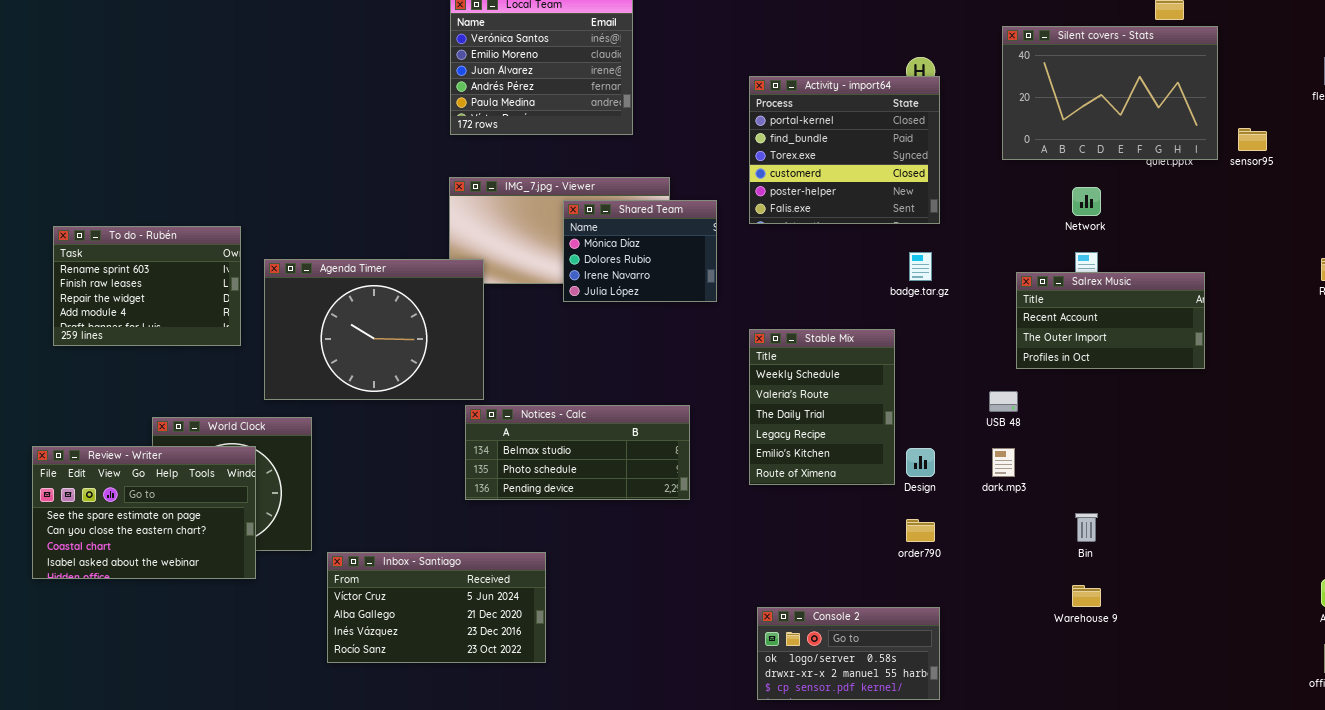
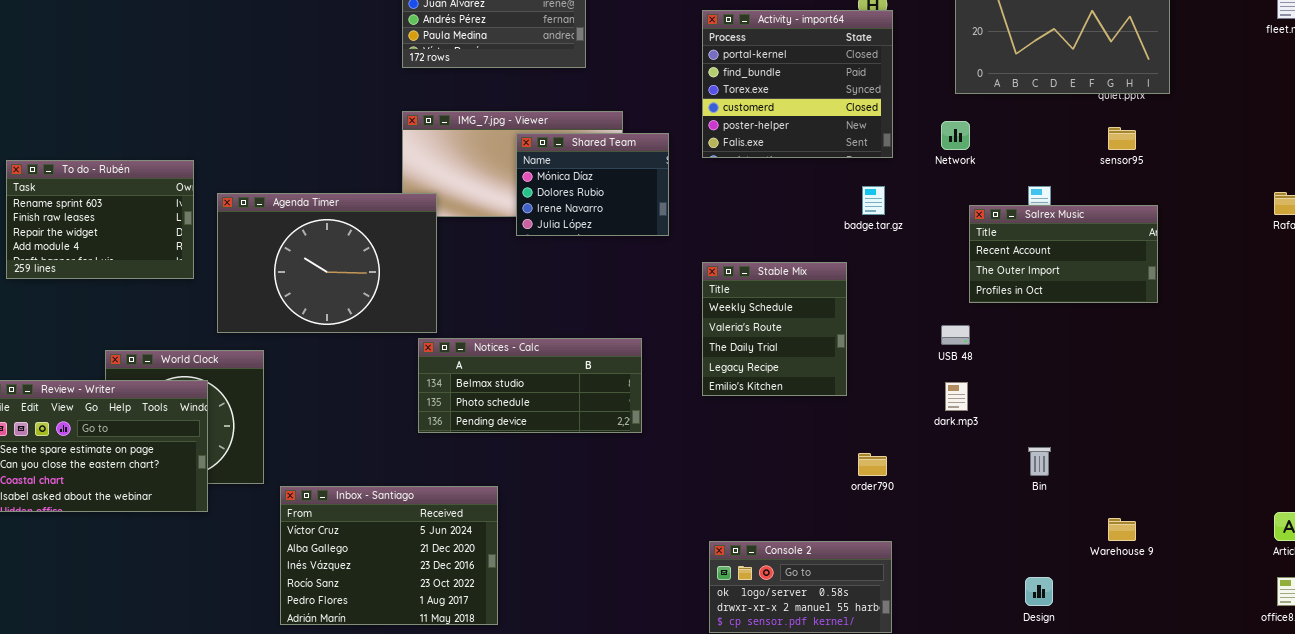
sensor95: [1238,128,1267,151] -> [1108,127,1136,150], moved
Network: [1072,187,1101,216] -> [941,121,970,150], moved
Stable Mix: [749,329,895,485] -> [702,262,847,396], resized
Design: [906,448,935,477] -> [1025,577,1053,606], moved
Inbox - Santiago: [327,552,546,663] -> [280,486,498,625], resized
Warehouse 9: [1072,585,1101,607] -> [1108,518,1136,541], moved

